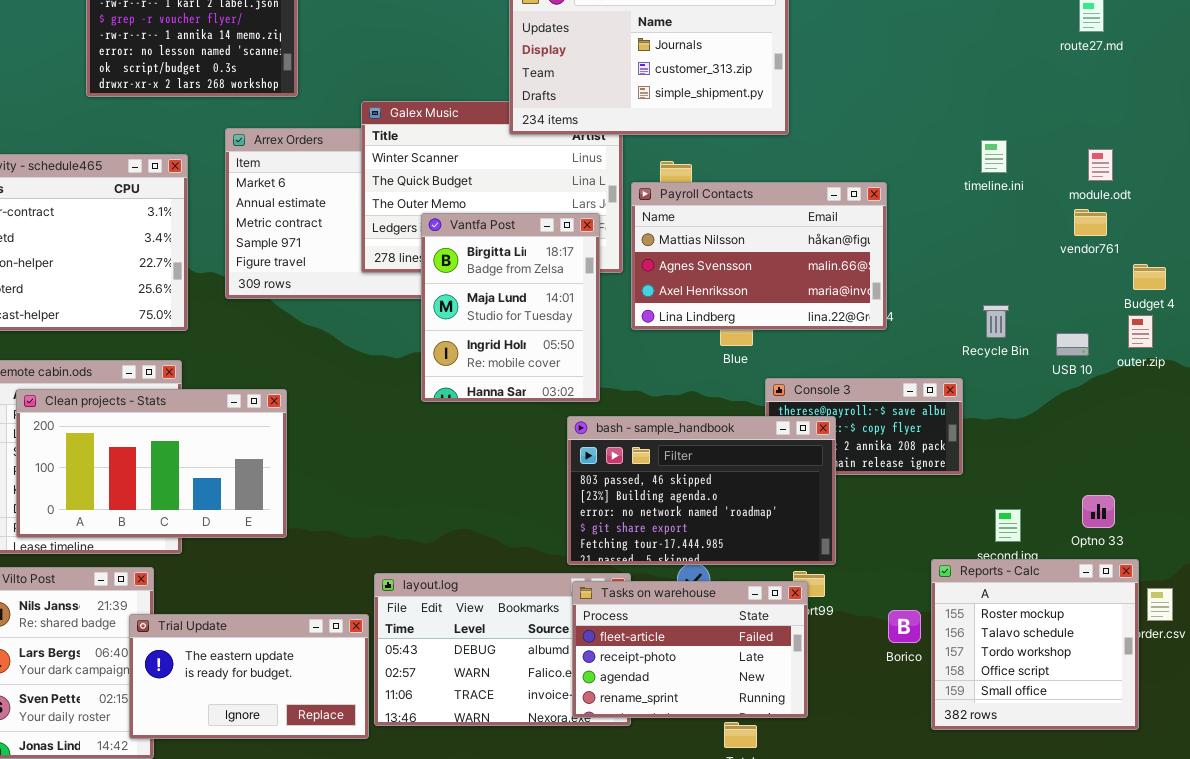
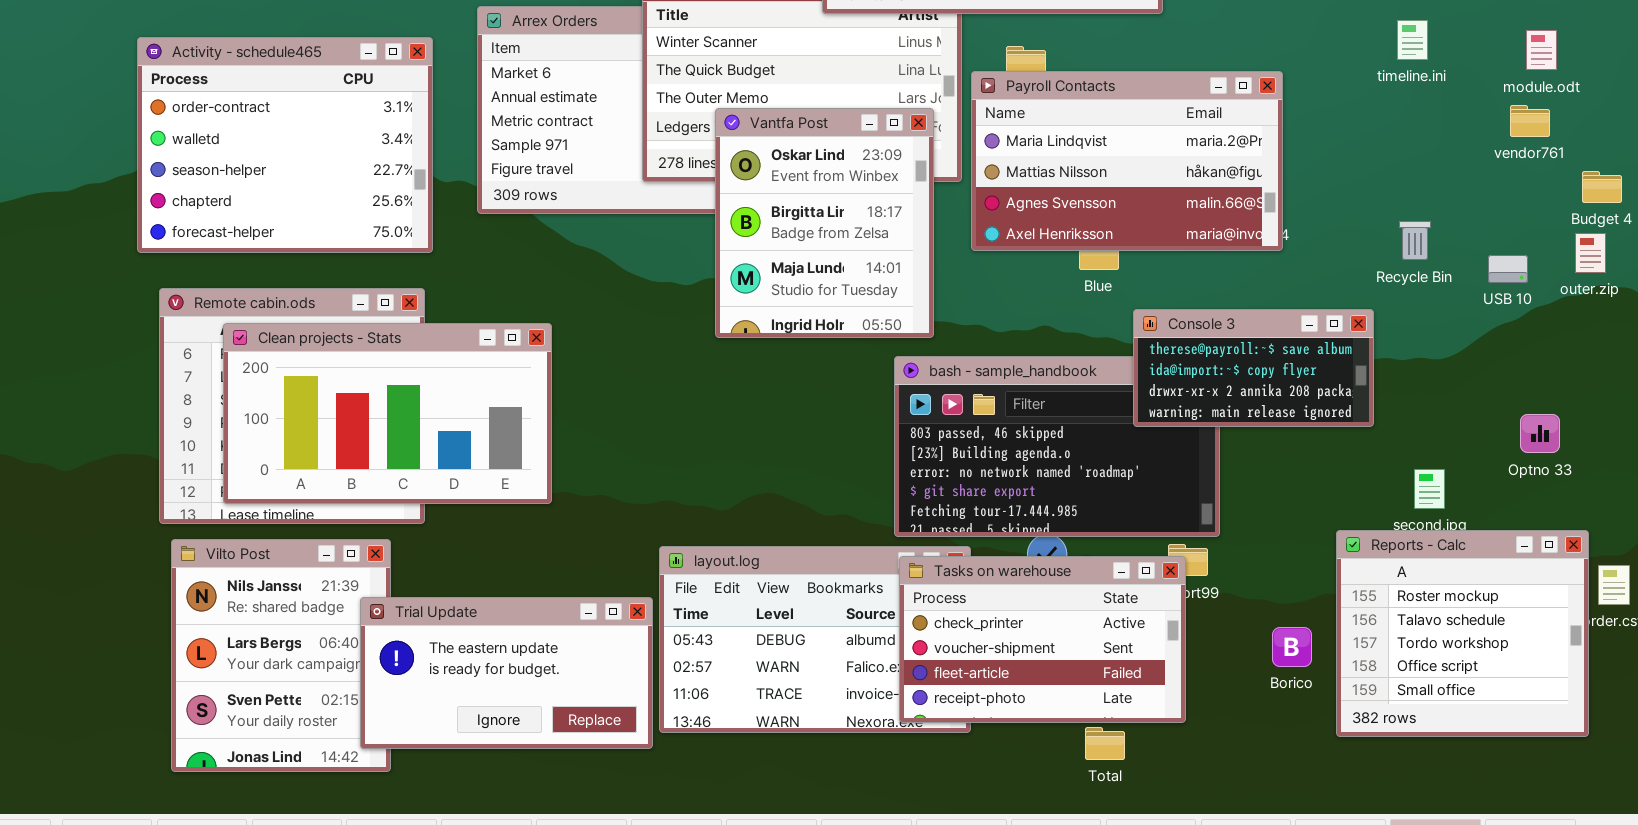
Payroll Contacts: [631,182,887,330] -> [971,71,1283,251], scrolled up 1 row
Vantfa Post: [421,213,600,402] -> [715,108,934,338], scrolled up 1 row
Console 3: [765,378,963,475] -> [1133,309,1374,427], raised
Optno 33: [1082,495,1115,528] -> [1520,414,1560,453], moved
Tasks on warehouse: [572,581,808,718] -> [899,556,1186,723], scrolled up 2 rows
Borico: [888,610,921,643] -> [1272,627,1312,667], moved

